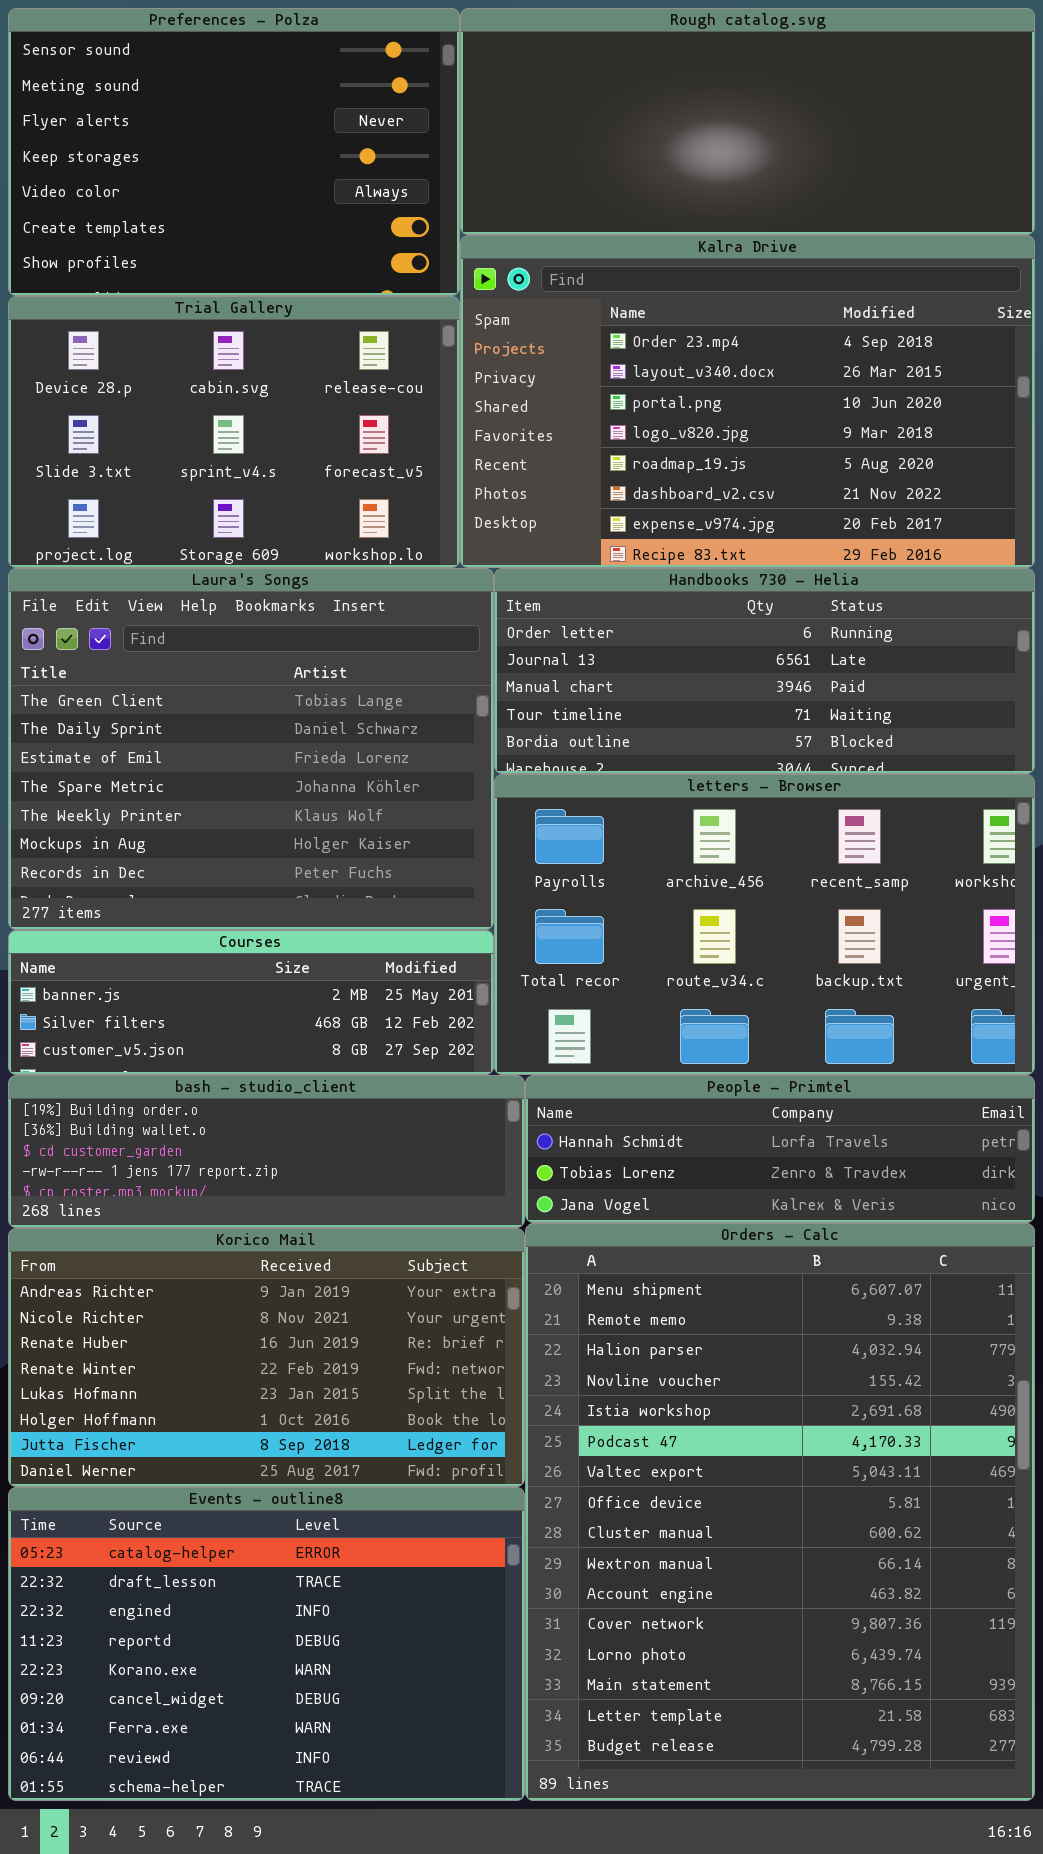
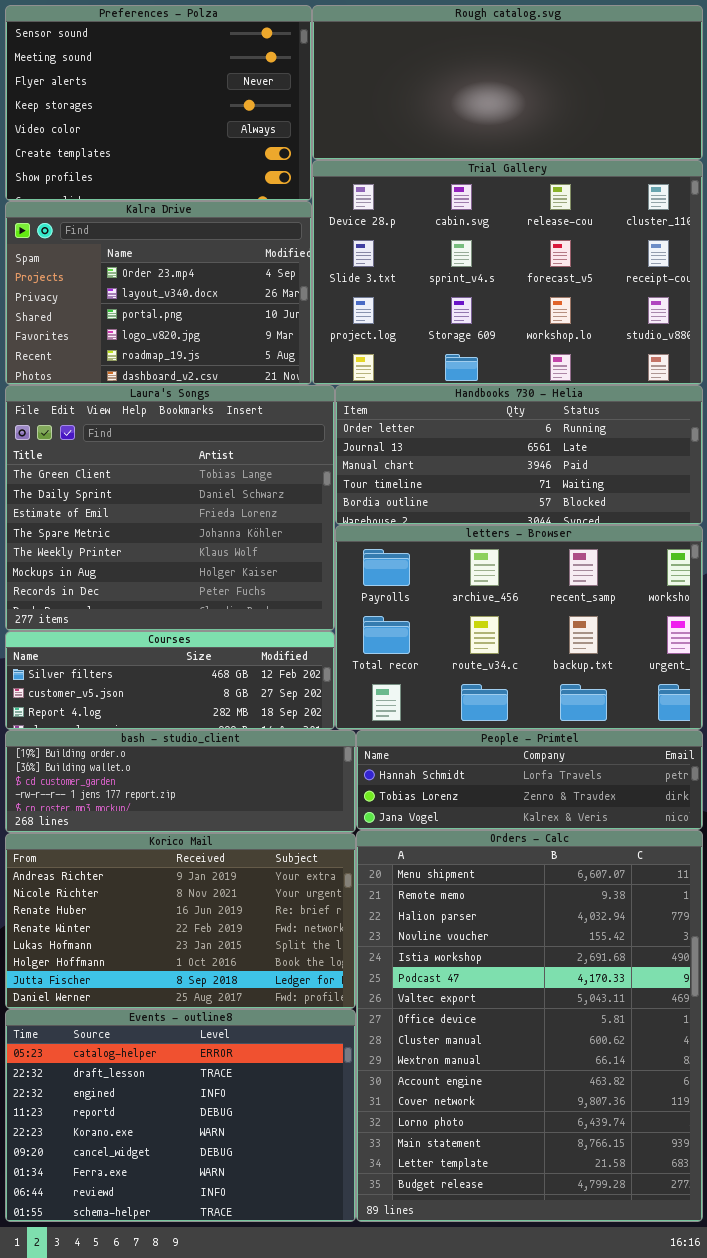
Kalra Drive: [460,235,1035,568] -> [5,201,312,385], moved, resized
Trial Gallery: [8,296,460,568] -> [312,160,703,385], moved, resized
Courses: [8,930,494,1075] -> [5,631,335,730], scrolled down 1 row

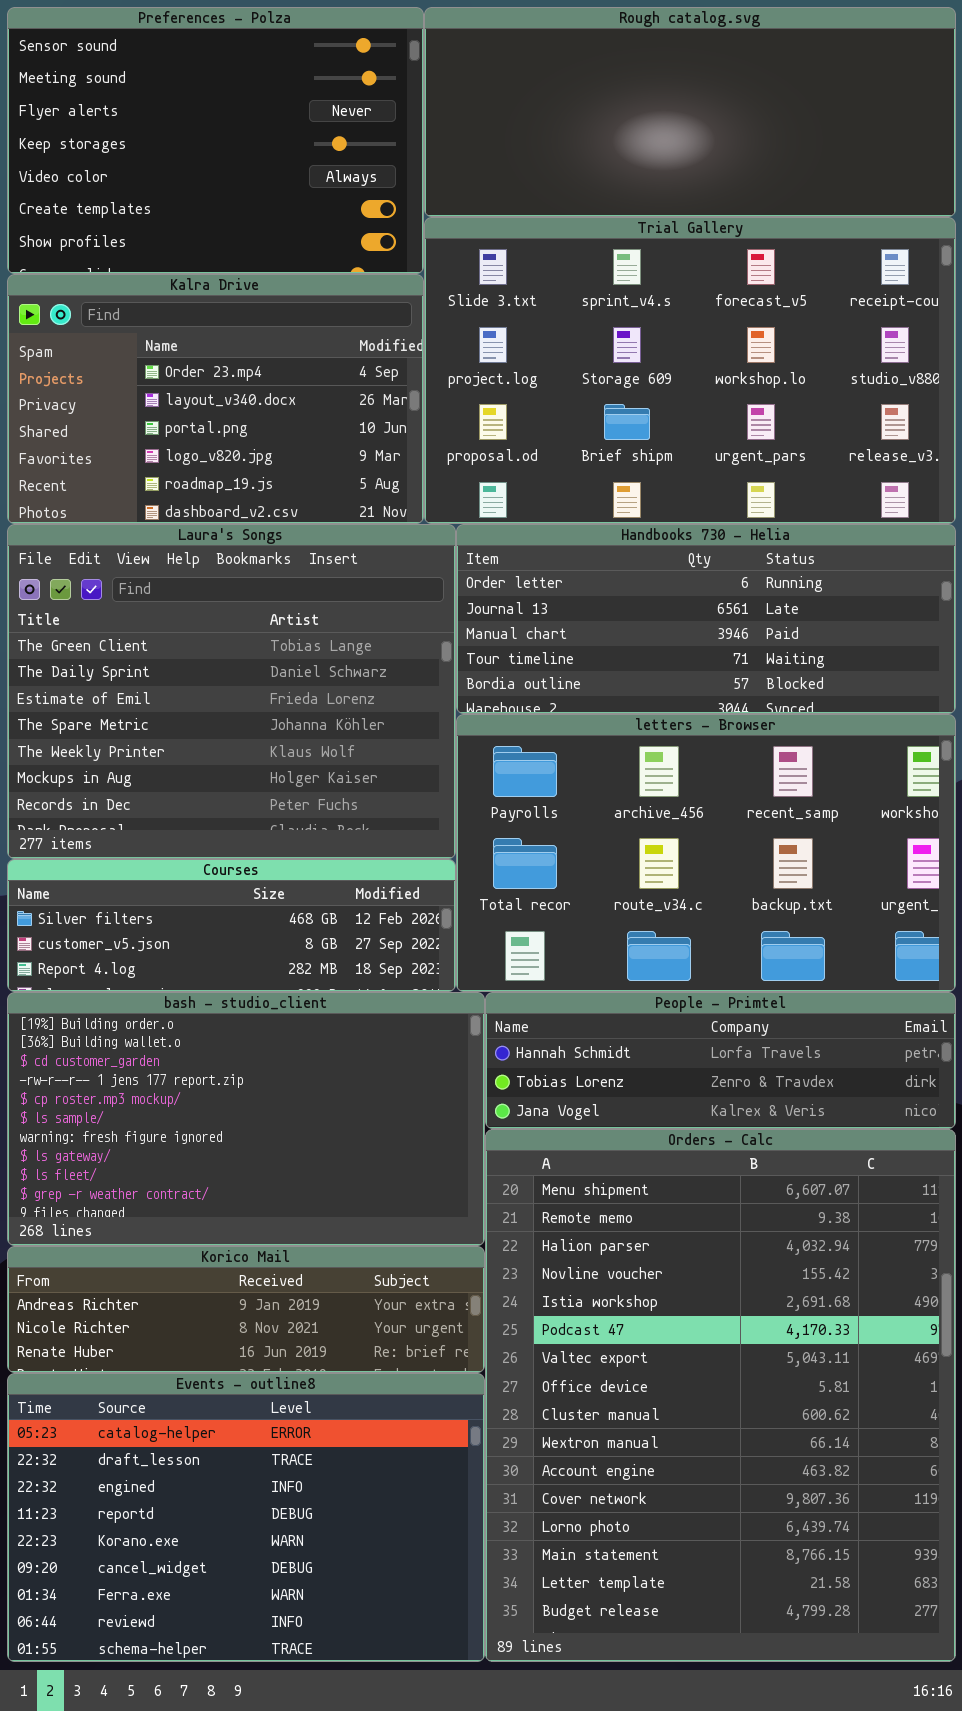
Trial Gallery: [312,160,703,385] -> [424,217,956,524], scrolled down 1 row
bash - studio_client: [5,730,356,833] -> [7,992,485,1246], resized
Korico Mail: [5,833,356,1009] -> [7,1246,485,1373], resized

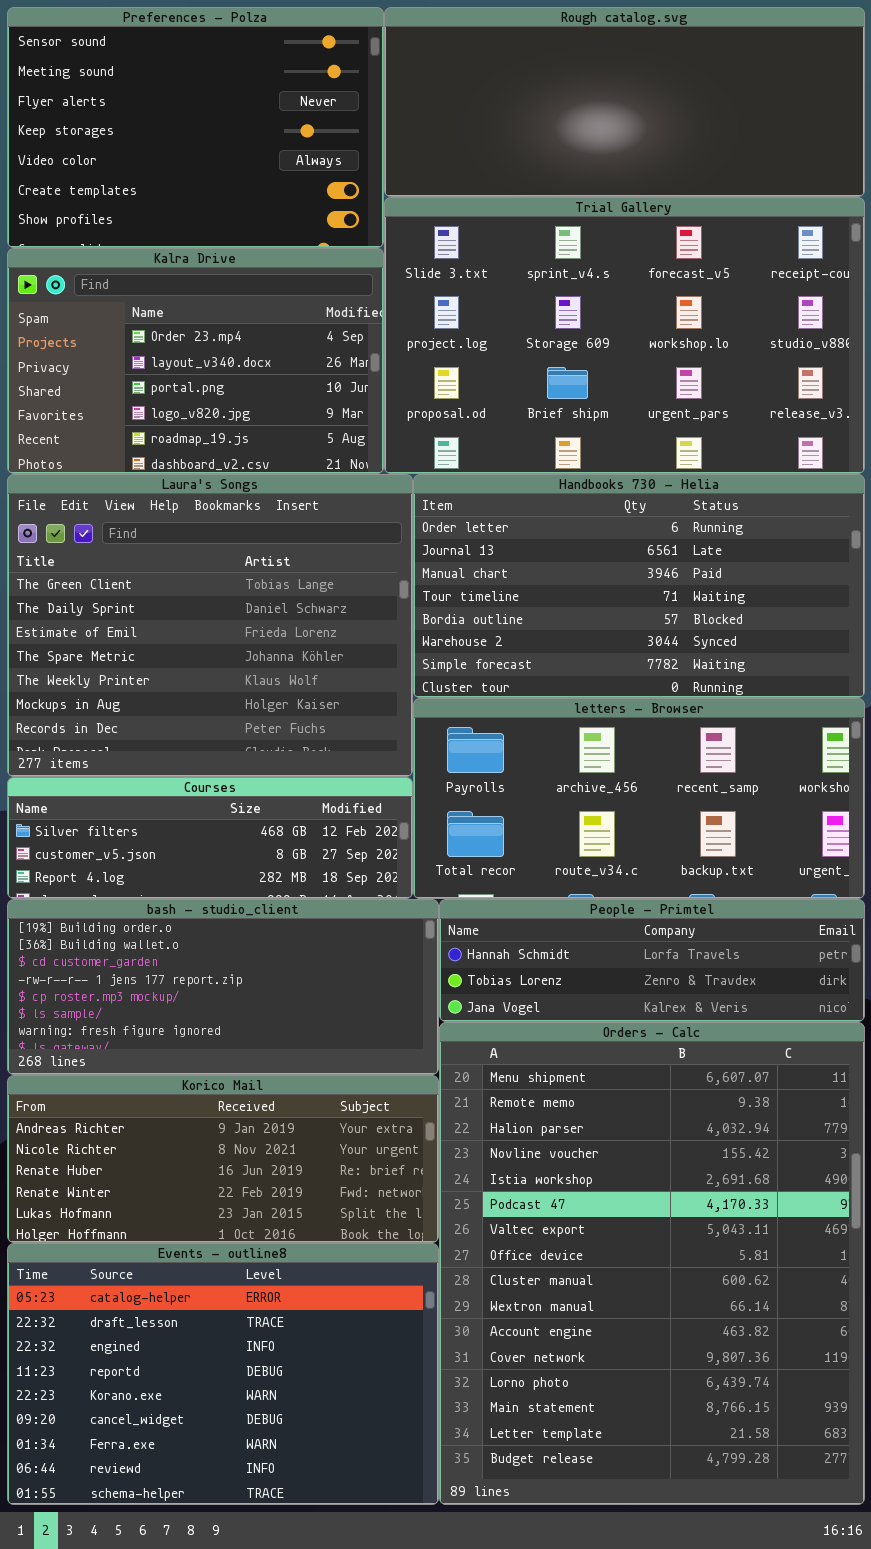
Handbooks 730 - Helia: [456,524,956,714] -> [413,474,865,698], resized
letters - Browser: [456,714,956,992] -> [413,698,865,899], resized
bash - studio_client: [7,992,485,1246] -> [7,899,439,1075], resized
Korico Mail: [7,1246,485,1373] -> [7,1075,439,1243], resized

